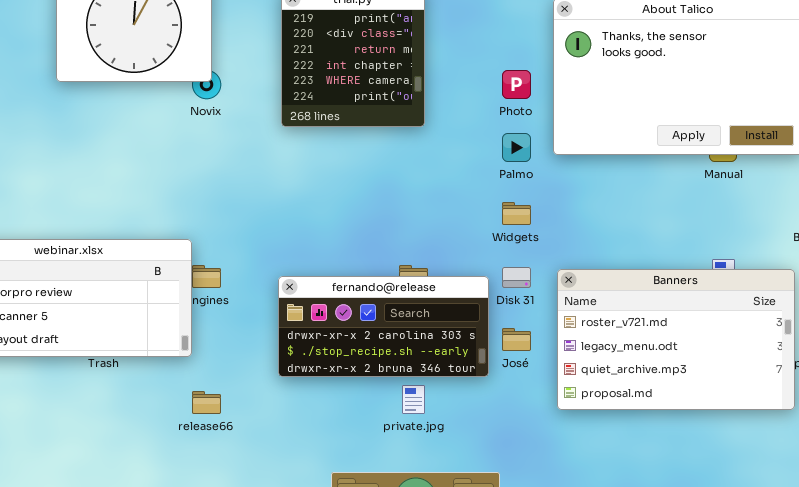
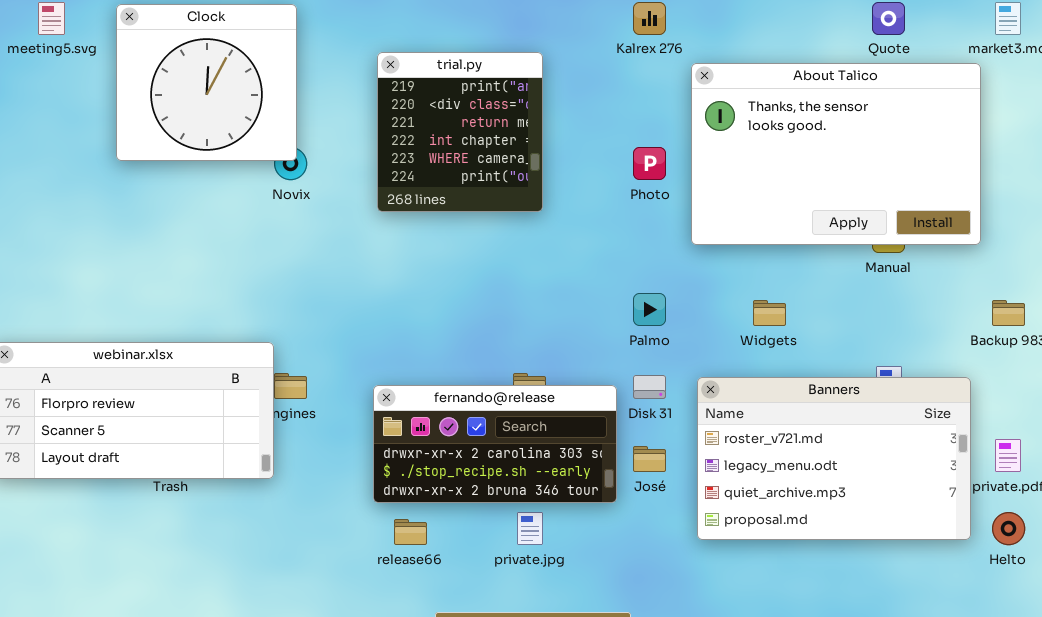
Palmo: [502,133,531,162] -> [633,293,666,326], moved
Widgets: [502,202,531,225] -> [753,300,786,326], moved
release66: [192,391,221,414] -> [394,519,427,545], moved

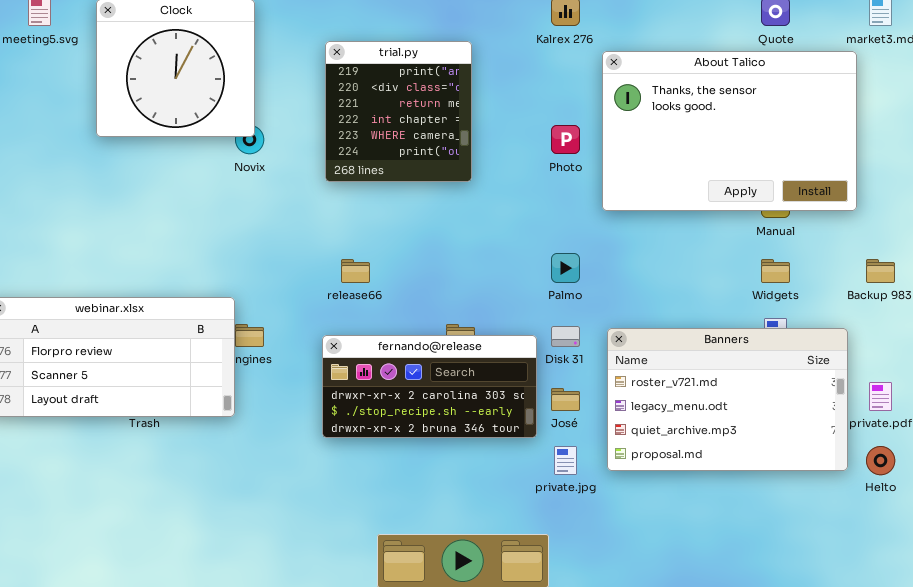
Widgets: [753,300,786,326] -> [761,259,790,283], moved
private.jpg: [517,512,543,545] -> [554,446,577,475], moved
release66: [394,519,427,545] -> [341,259,370,283], moved

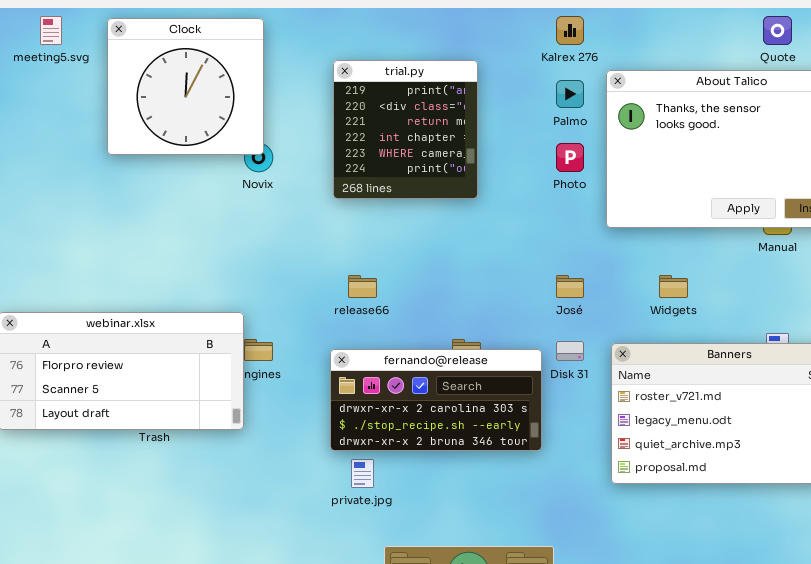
Palmo: [551,253,580,283] -> [556,80,584,108], moved
Widgets: [761,259,790,283] -> [659,275,688,298], moved
José: [551,388,580,411] -> [556,275,584,298], moved
private.jpg: [554,446,577,475] -> [351,459,374,488], moved

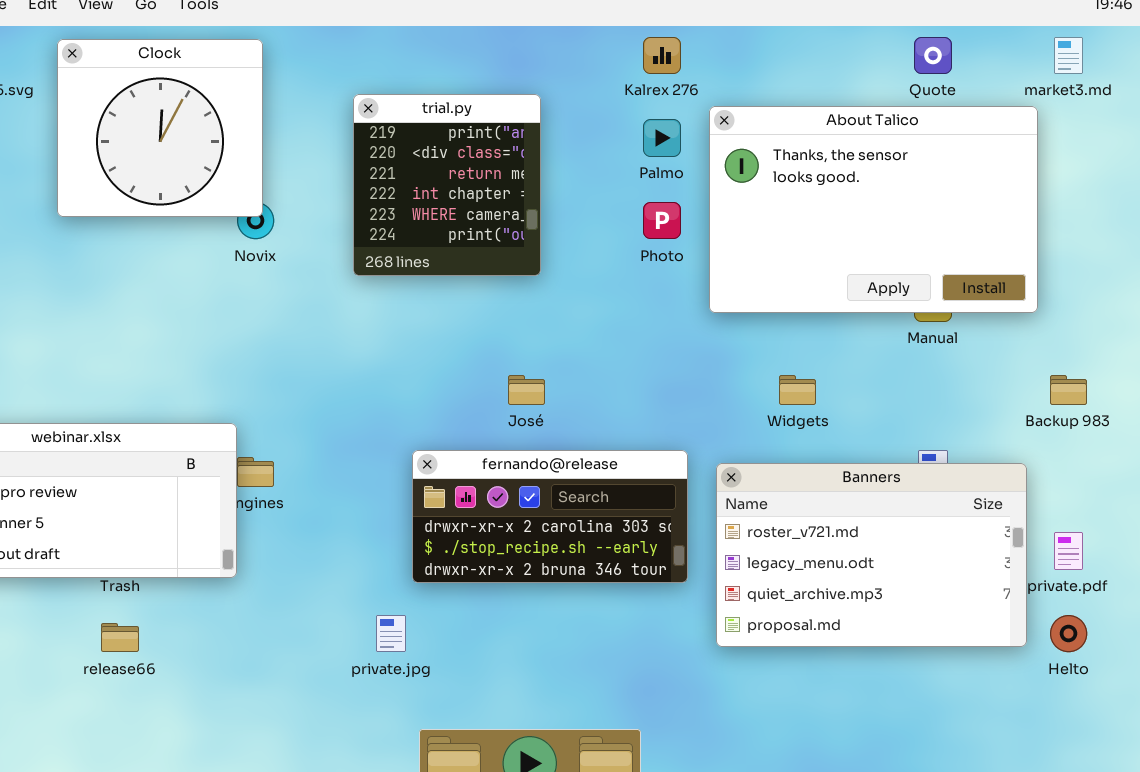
release66: [348,275,377,298] -> [101,623,139,652], moved
José: [556,275,584,298] -> [508,375,545,405], moved
fernando@release: [330,349,542,451] -> [412,450,688,583], moved

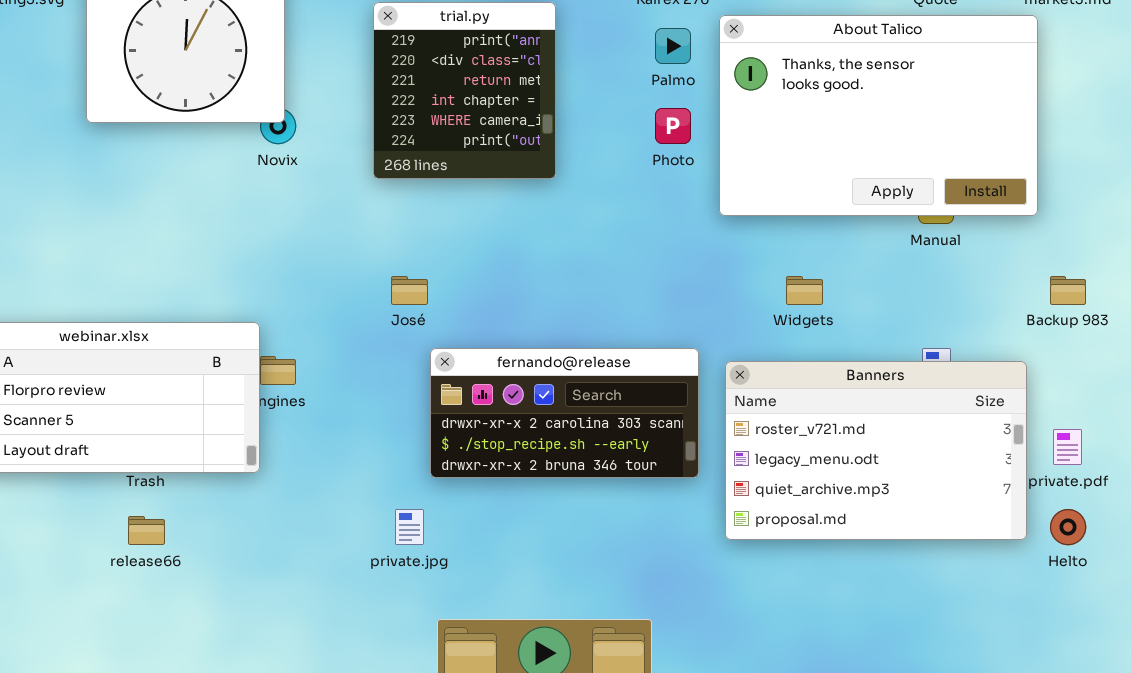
José: [508,375,545,405] -> [391,276,428,305], moved

